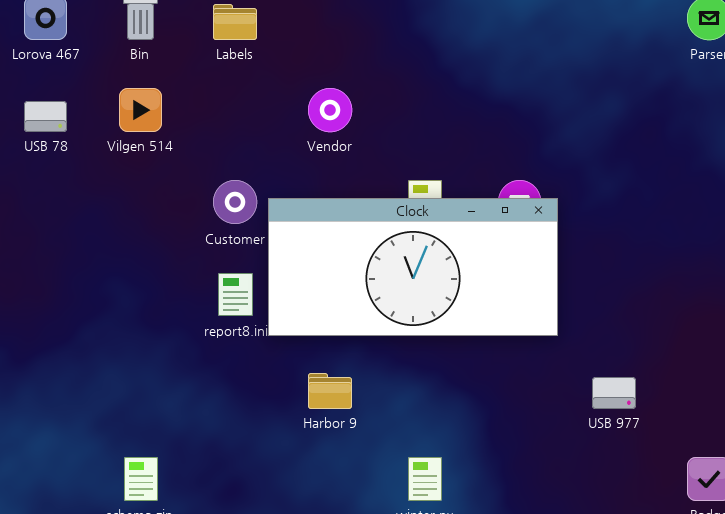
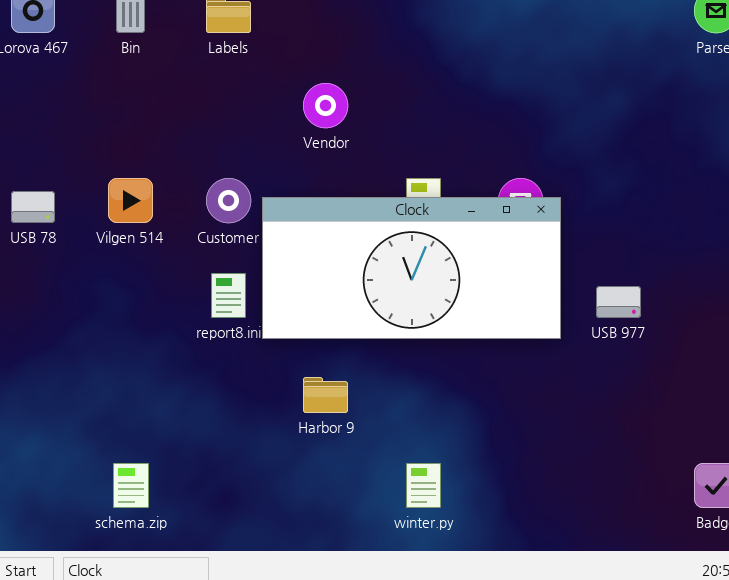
Vilgen 514: [119,88,162,132] -> [108,178,153,223], moved
USB 78: [24,101,67,132] -> [11,191,55,223], moved
USB 977: [592,377,636,409] -> [596,286,641,318], moved

